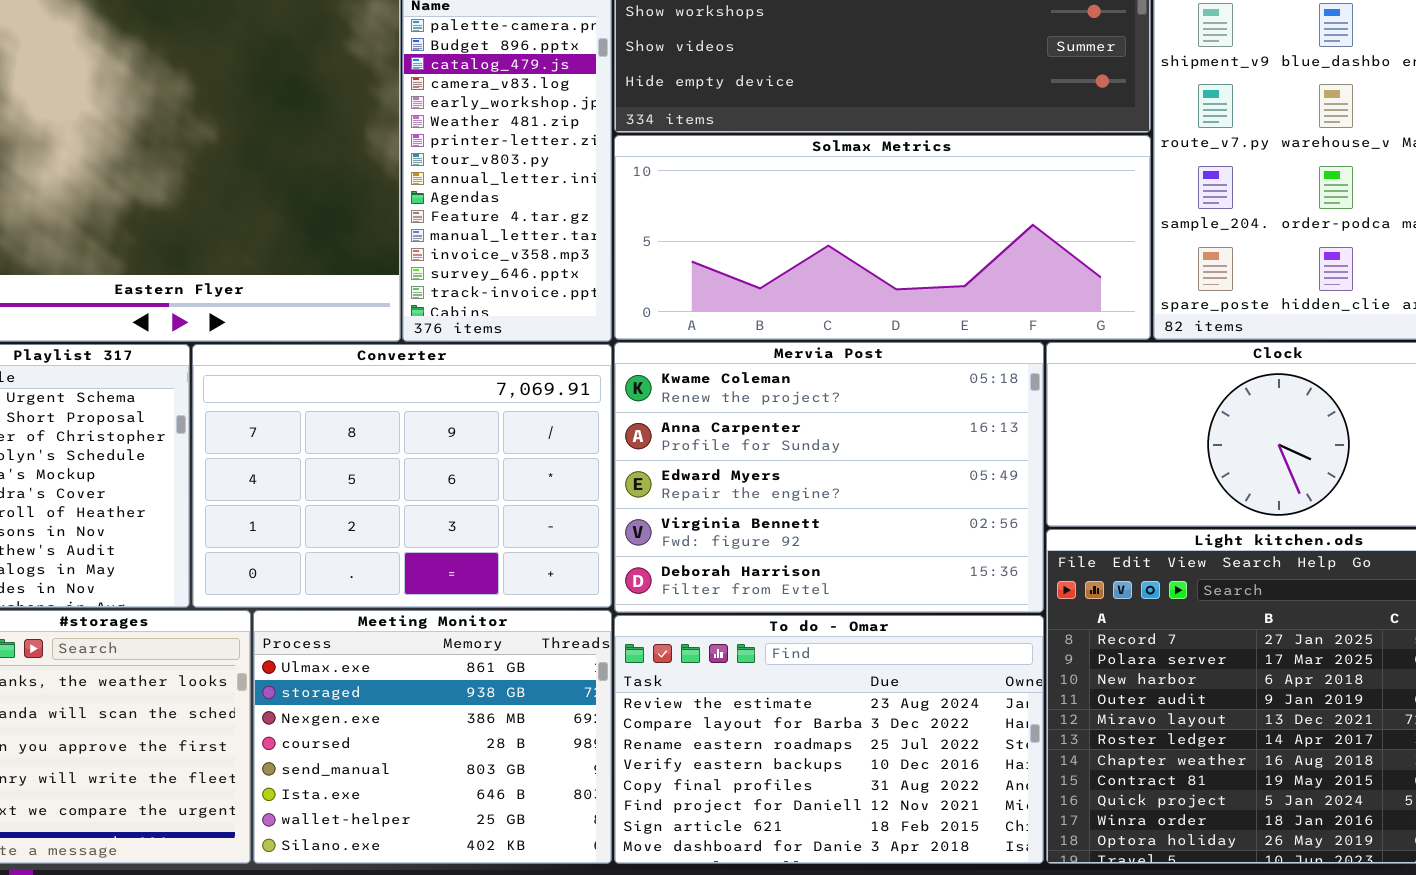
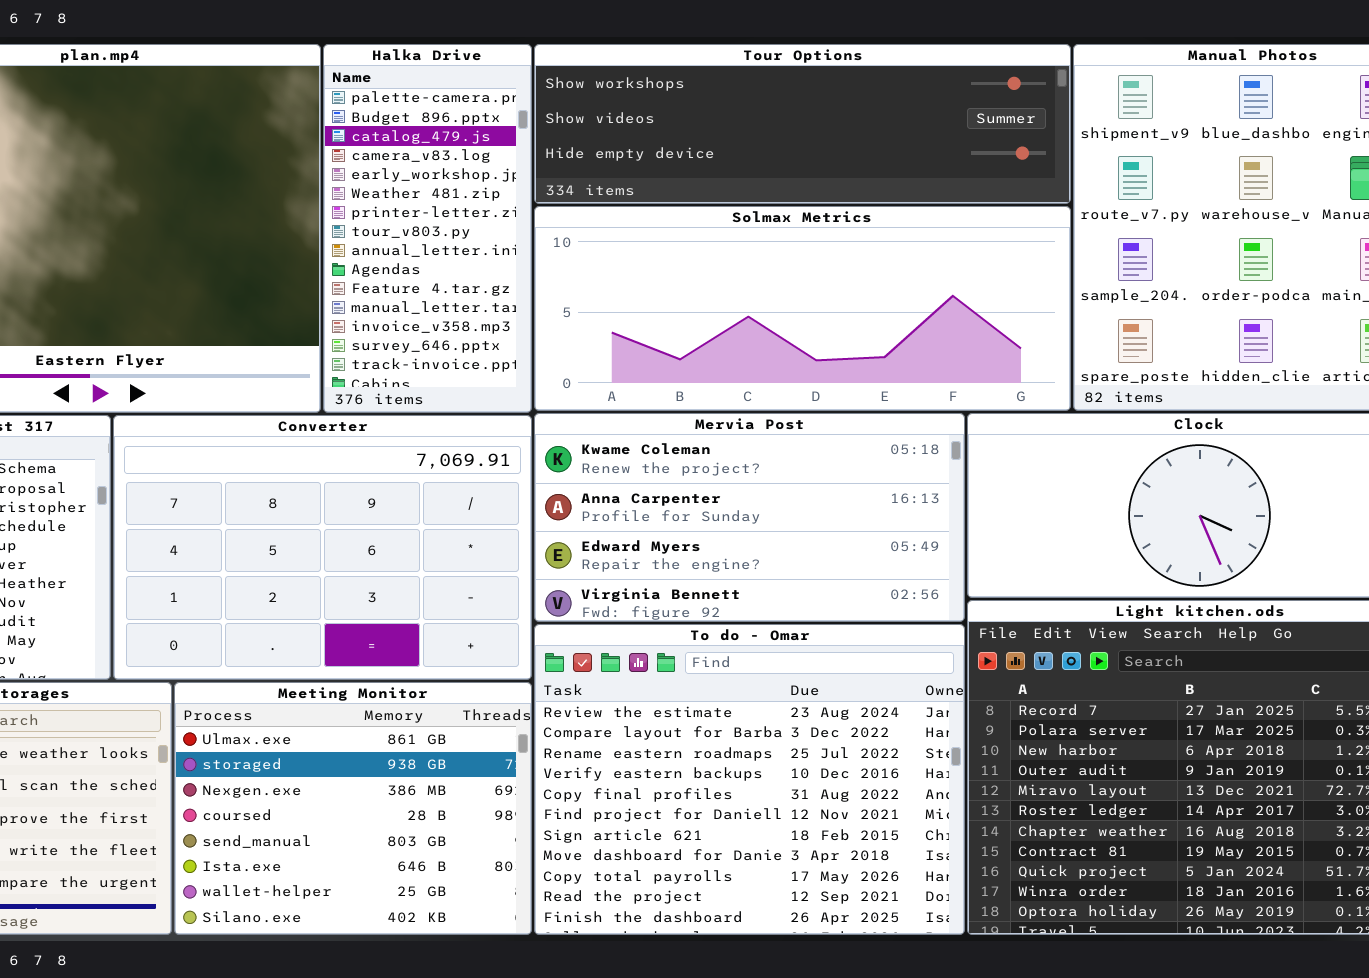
Mervia Post: [614,342,1044,613] -> [534,413,965,622], resized
To do - Omar: [614,615,1044,864] -> [534,624,965,935], resized

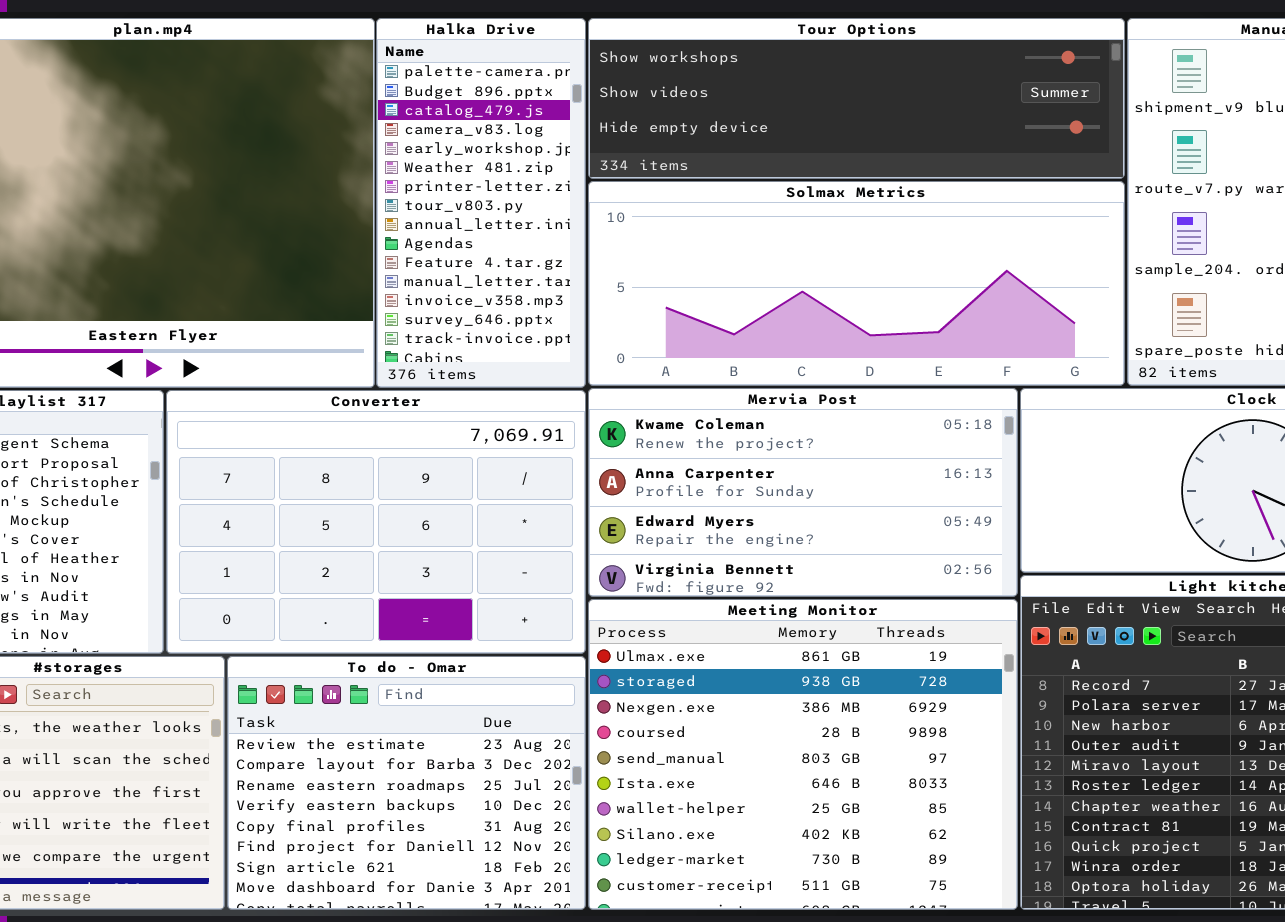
To do - Omar: [534,624,965,935] -> [227,656,586,910], moved, resized
Meeting Monitor: [174,682,532,935] -> [588,599,1018,910], moved, resized

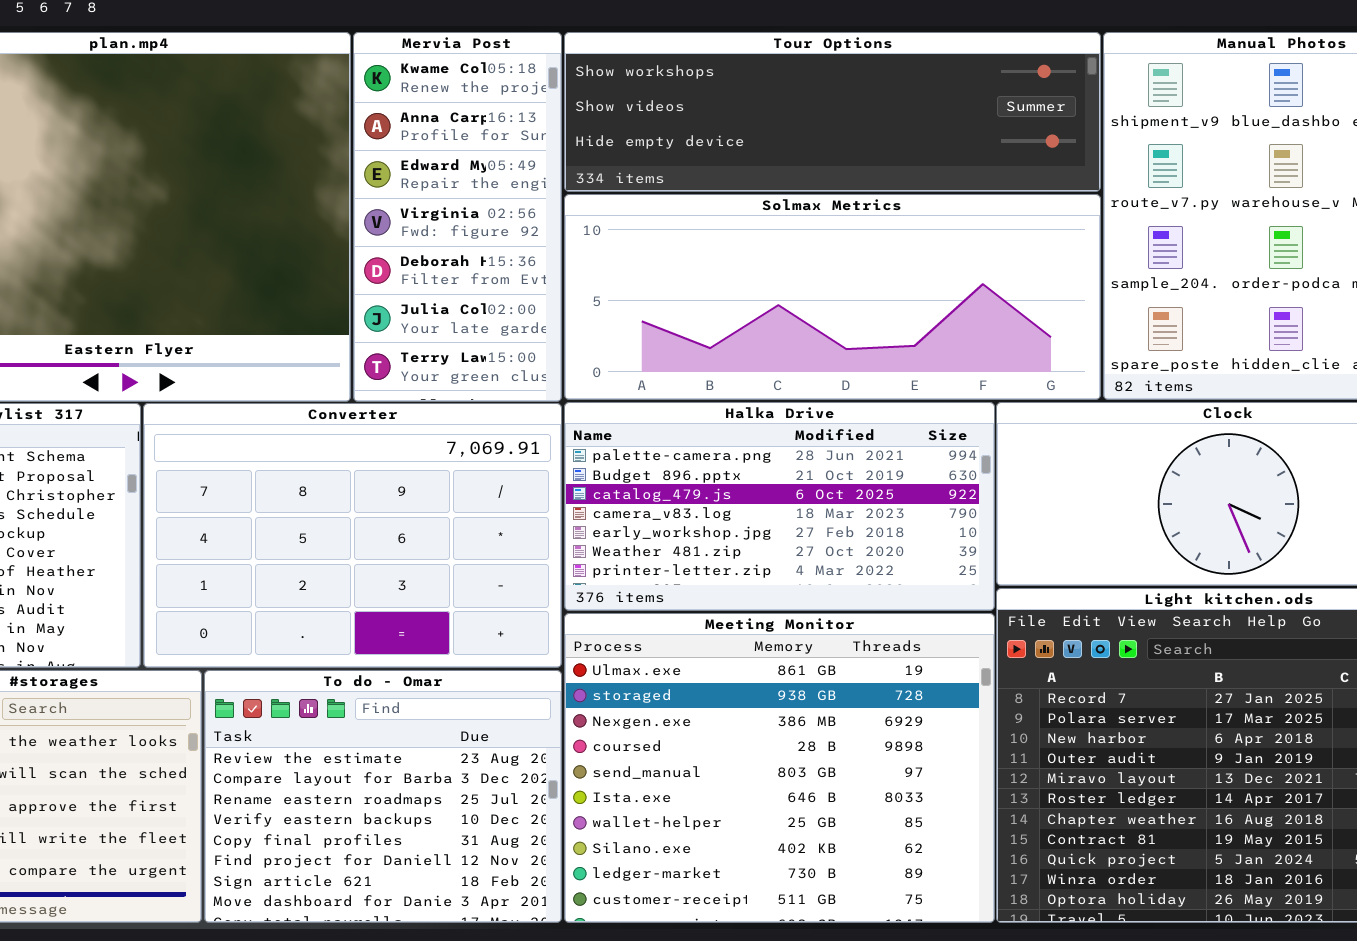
Halka Drive: [376,18,586,388] -> [564,402,995,611], moved, resized
Mervia Post: [588,388,1018,597] -> [353,32,562,402], moved, resized

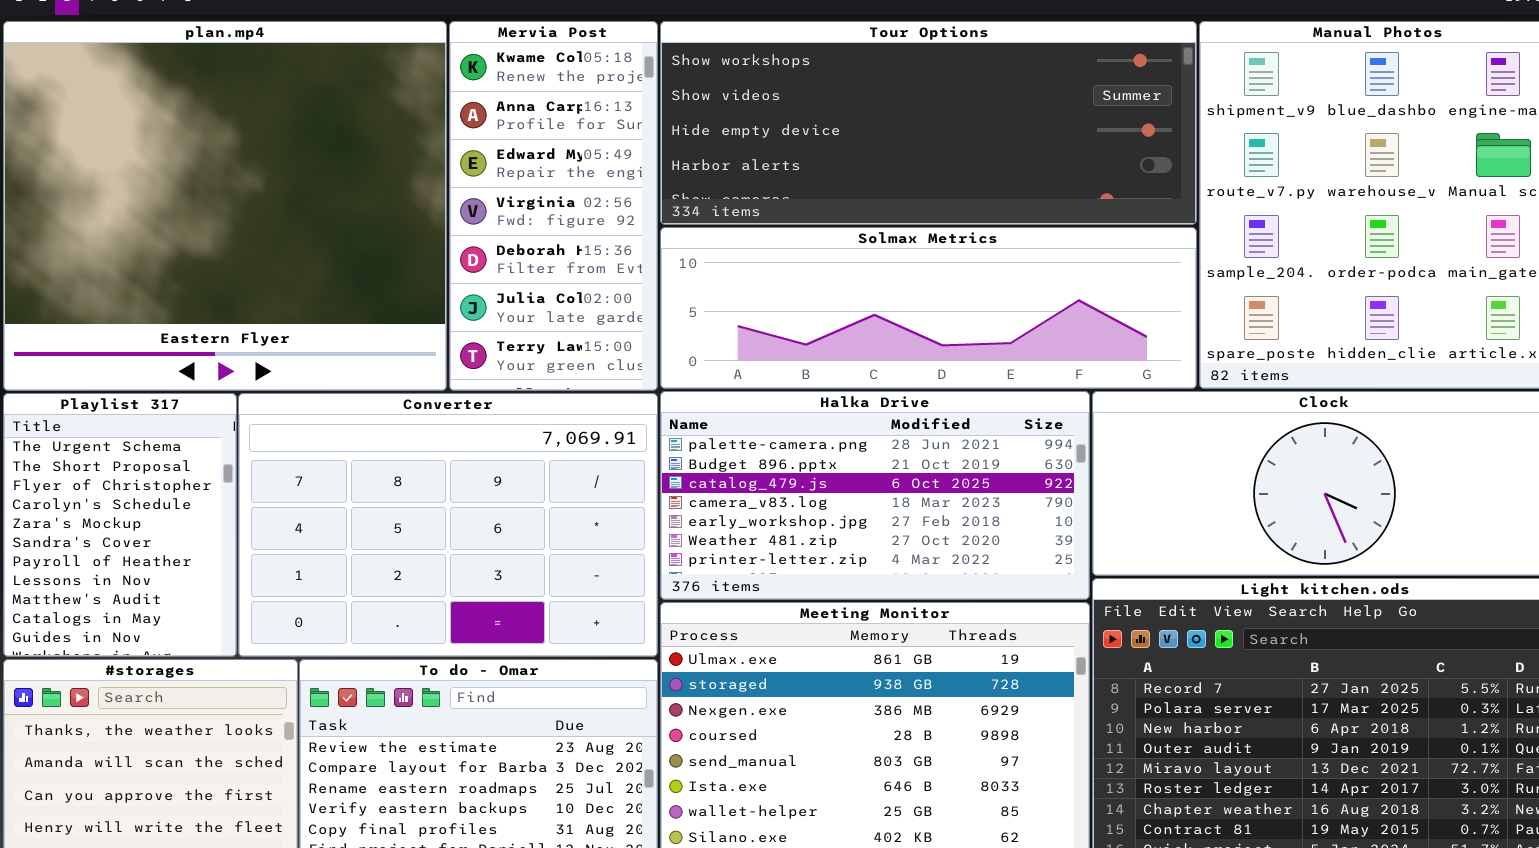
Tour Options: [564,32,1101,192] -> [660,21,1197,225], resized
Solmax Metrics: [564,194,1101,400] -> [660,227,1197,389], resized

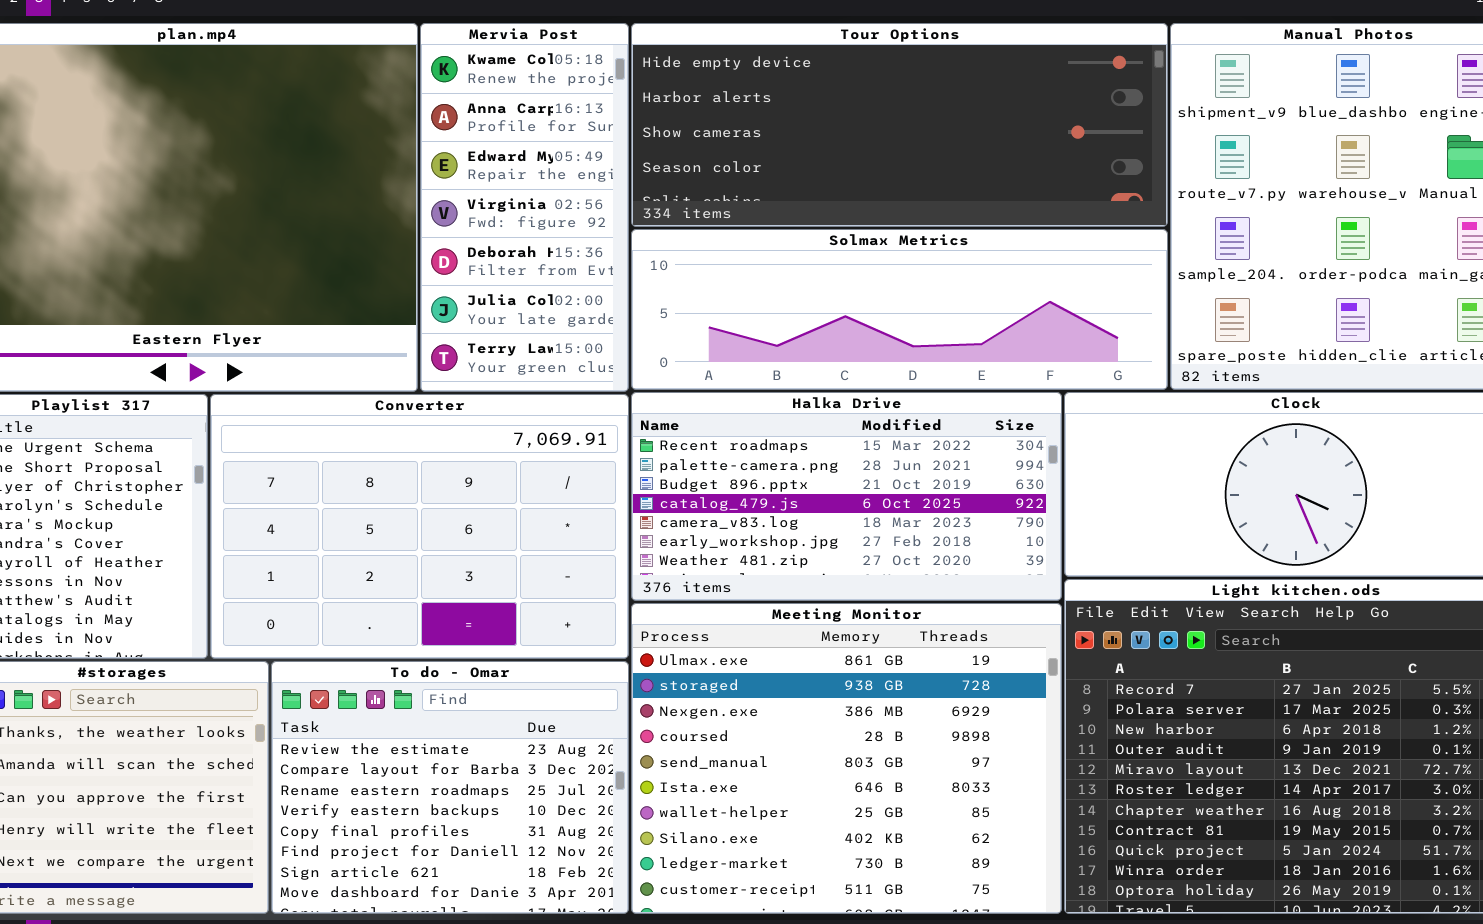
Tour Options: [660,21,1197,225] -> [631,23,1168,227], scrolled down 2 rows
Halka Drive: [660,391,1090,600] -> [631,392,1062,601], scrolled up 1 row

